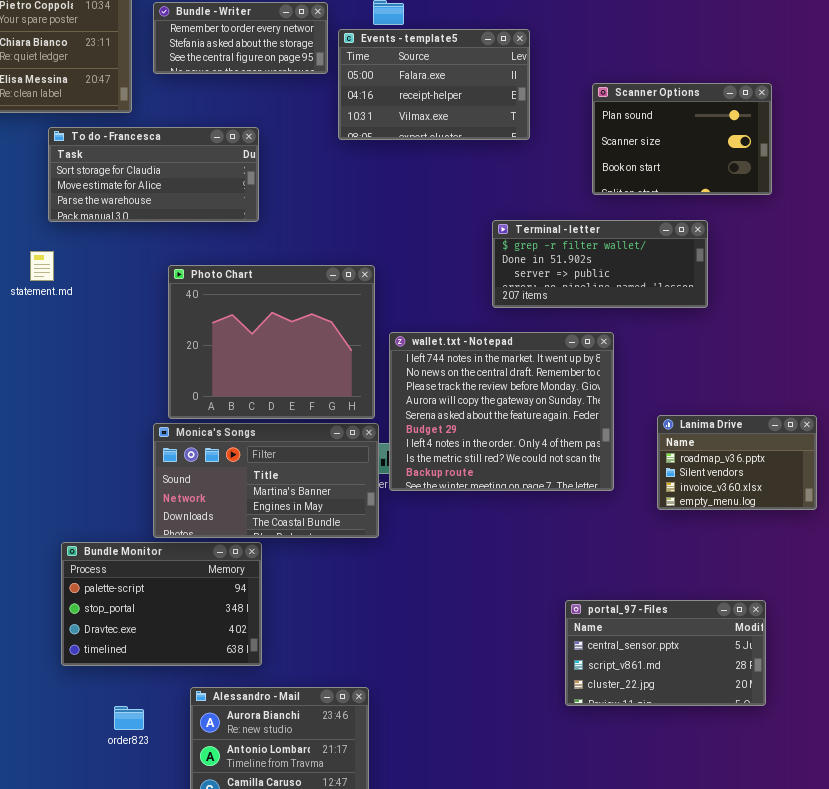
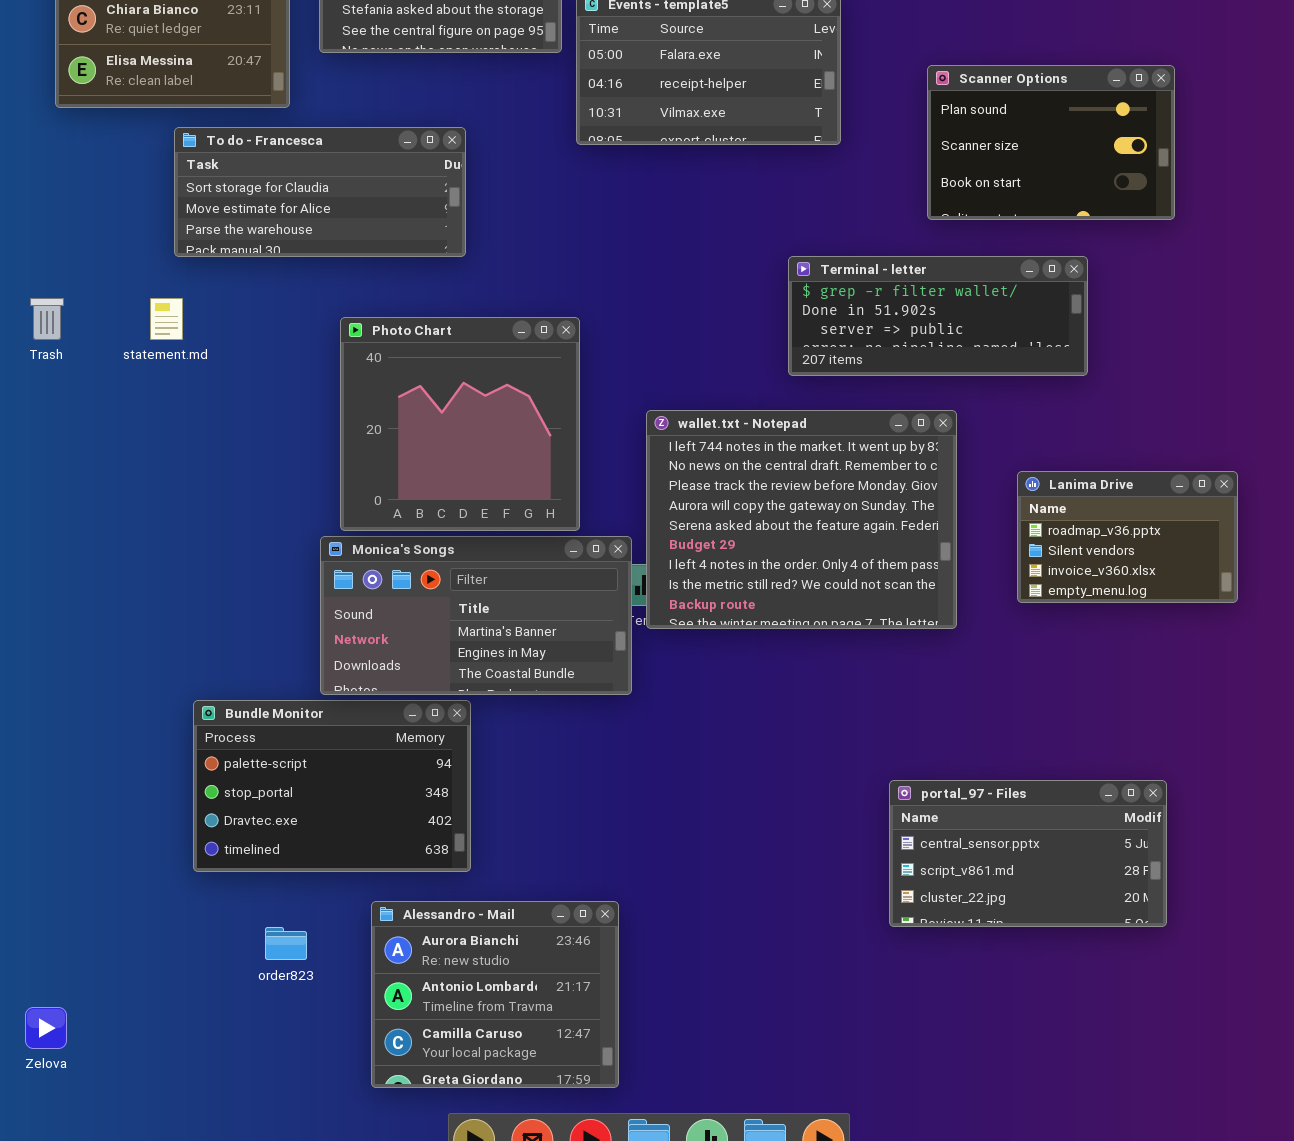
Photo Chart: [168,265,375,419] -> [340,317,580,531], resized
Lanima Drive: [657,415,817,510] -> [1017,471,1238,603], moved

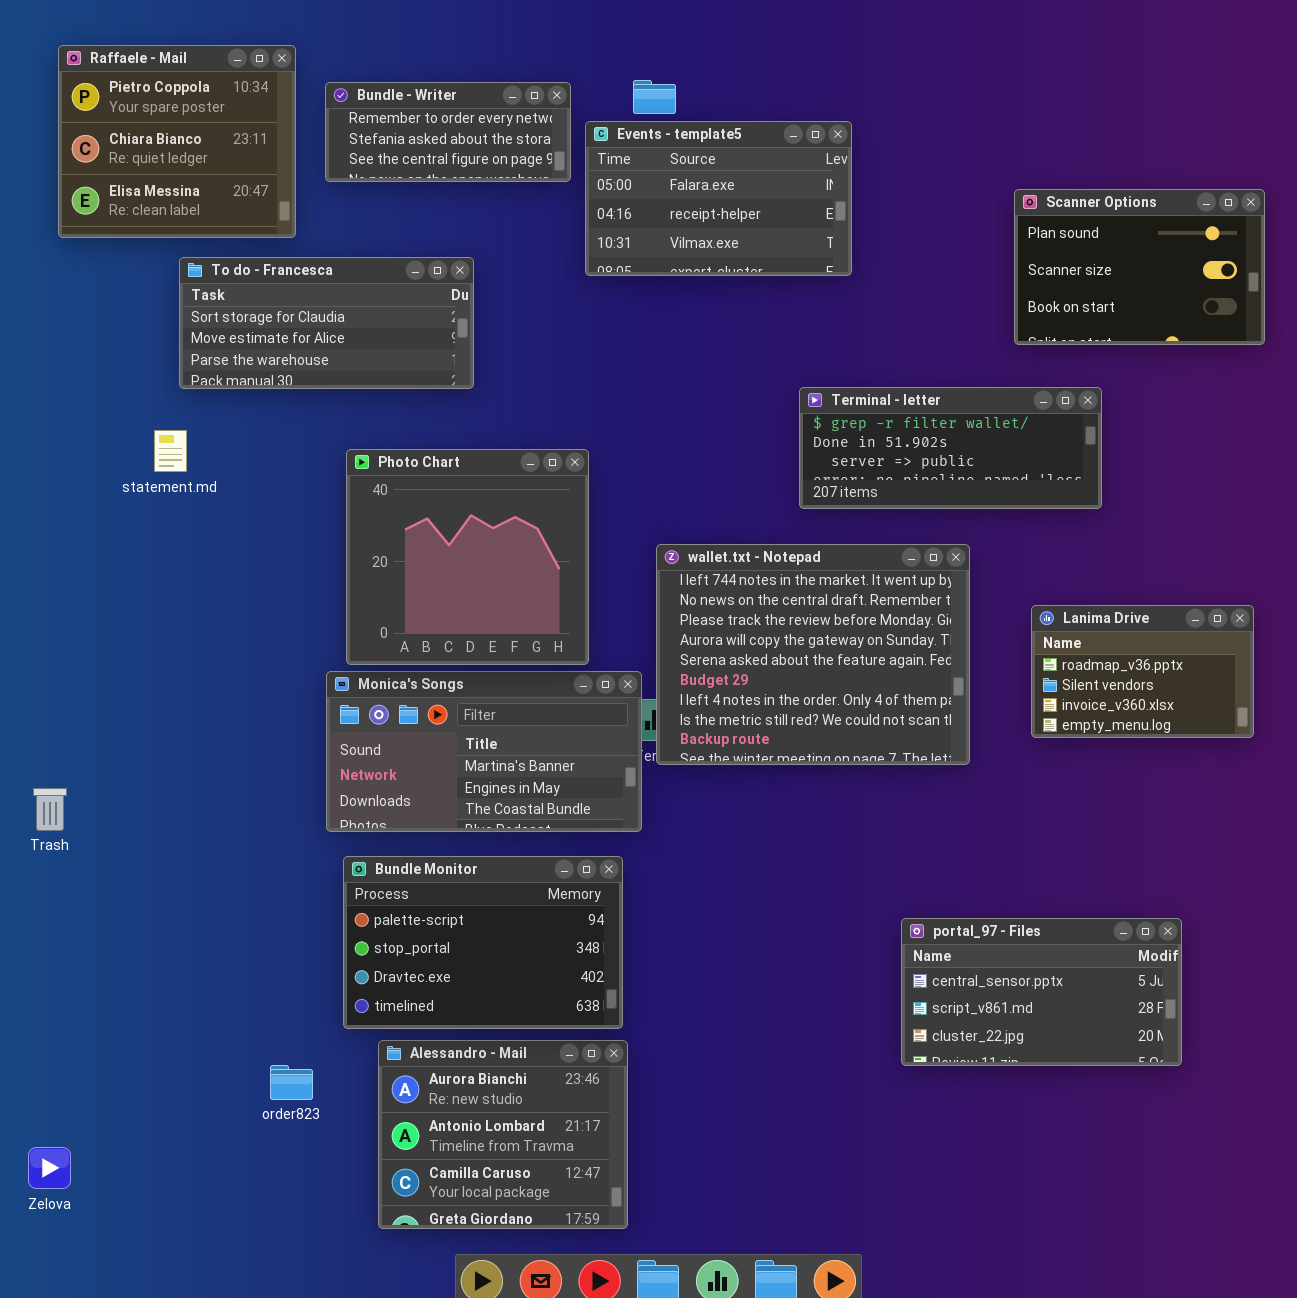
Scanner Options: [927,65,1175,220] -> [1014,189,1265,345], moved
Trash: [30,298,64,340] -> [33,788,67,831], moved
Bundle Monitor: [193,700,471,872] -> [343,856,623,1029], moved

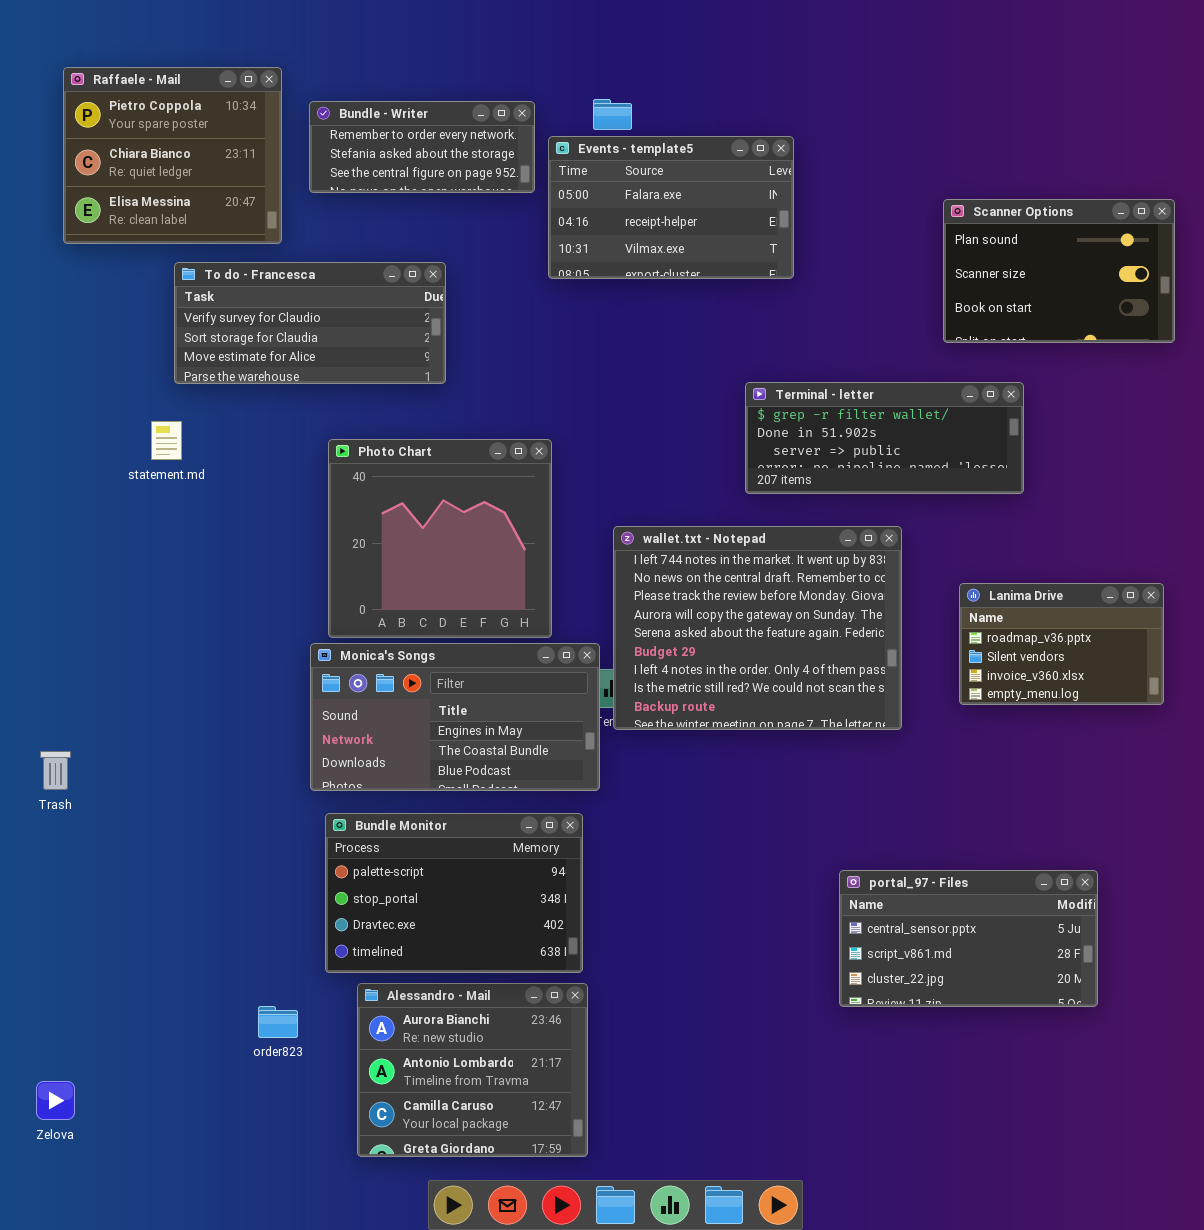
To do - Francesca: [179,257,474,389] -> [174,262,446,384], scrolled up 1 row
Monica's Songs: [326,671,642,832] -> [310,643,600,791], scrolled down 1 row

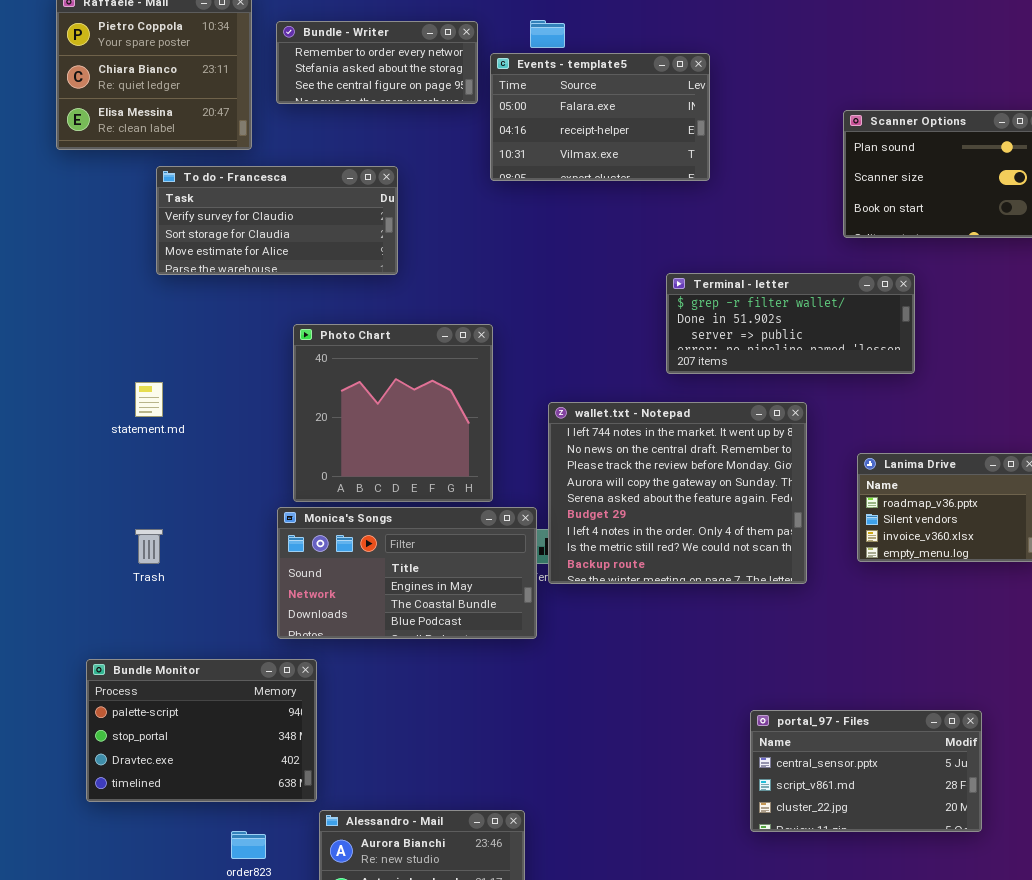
statement.md: [151,421,182,460] -> [135,382,163,417], moved
Trash: [40,751,71,790] -> [135,529,163,564], moved
Bundle Monitor: [325,813,583,973] -> [86,659,317,802], moved

